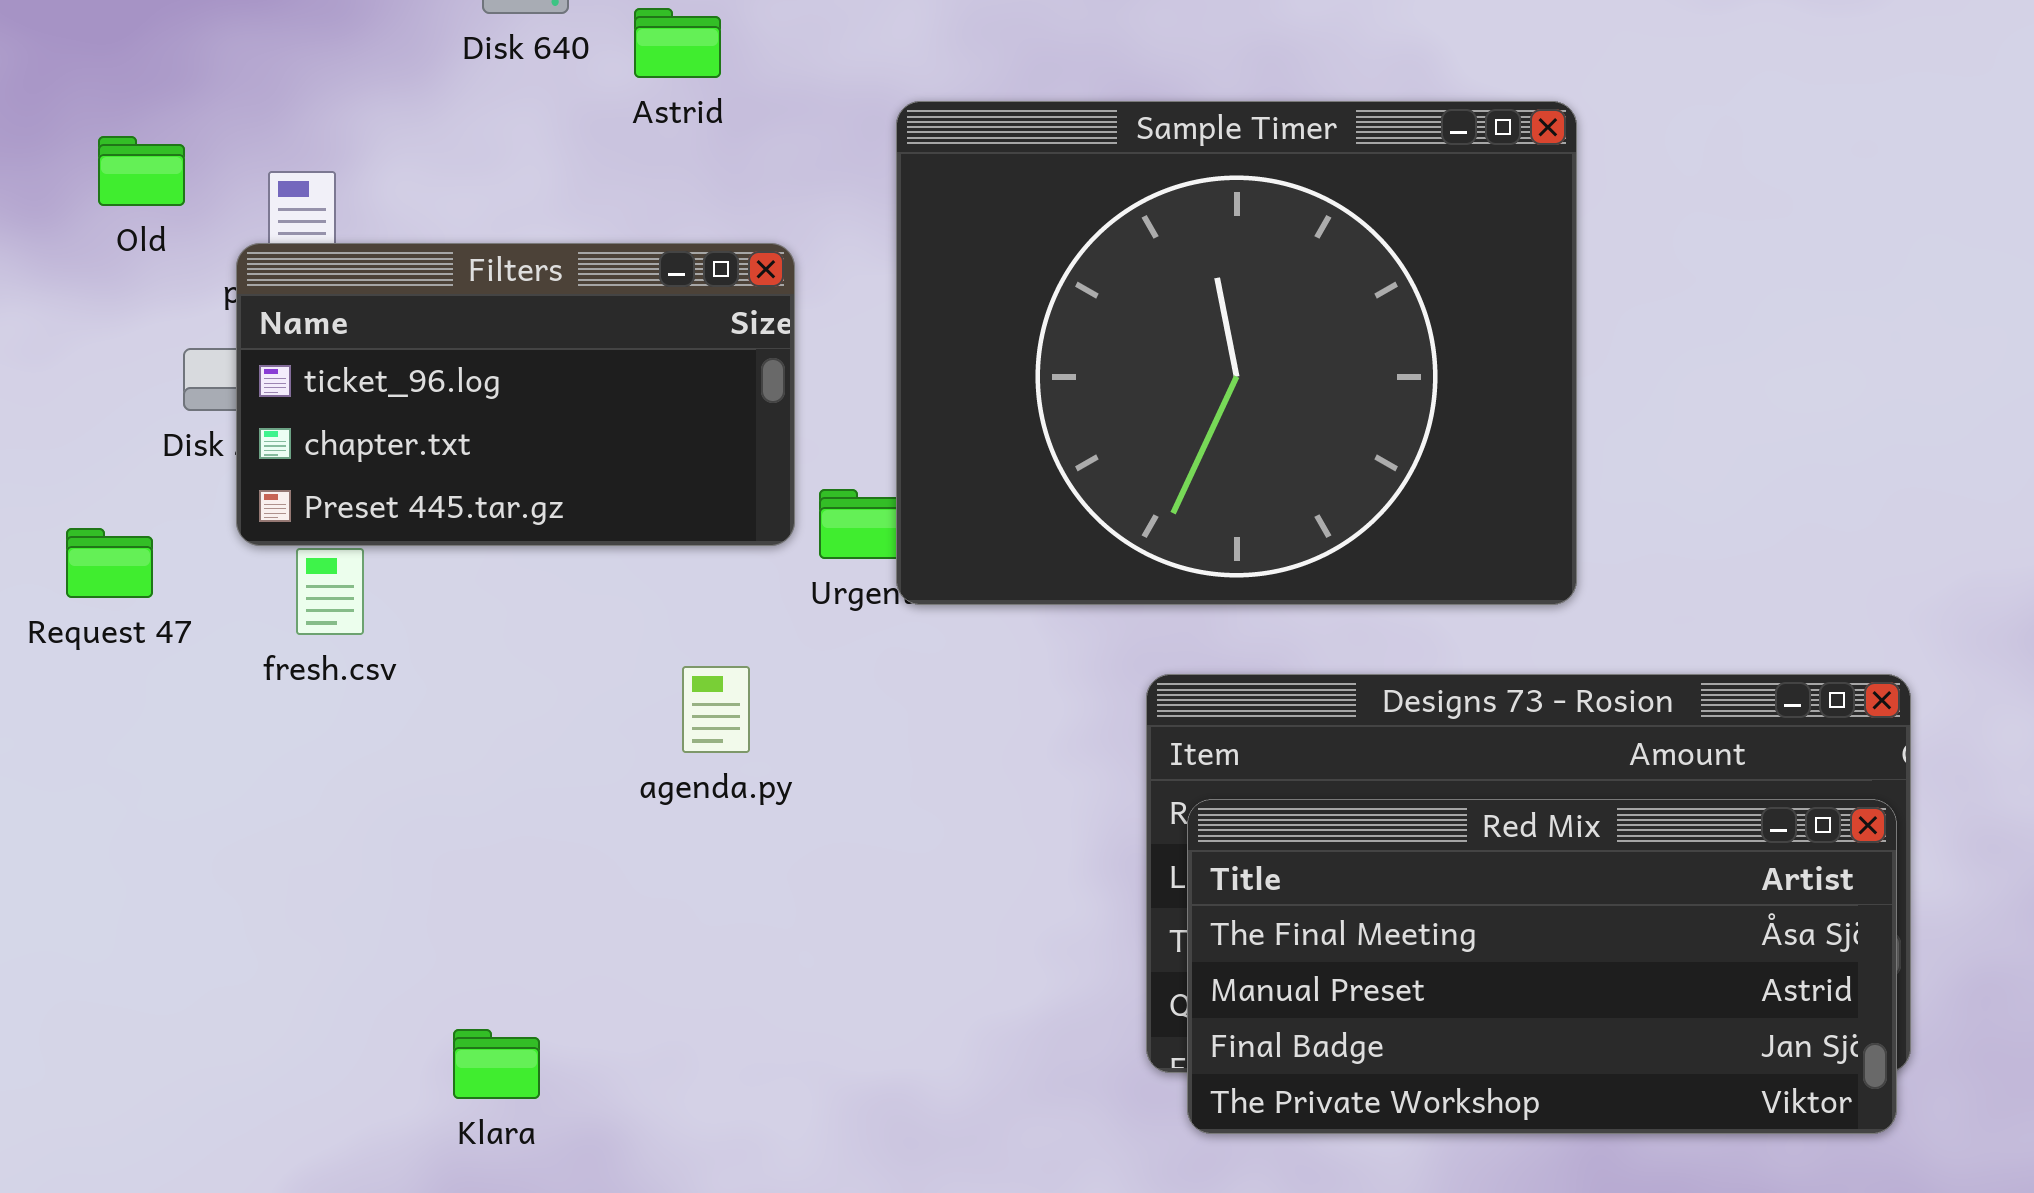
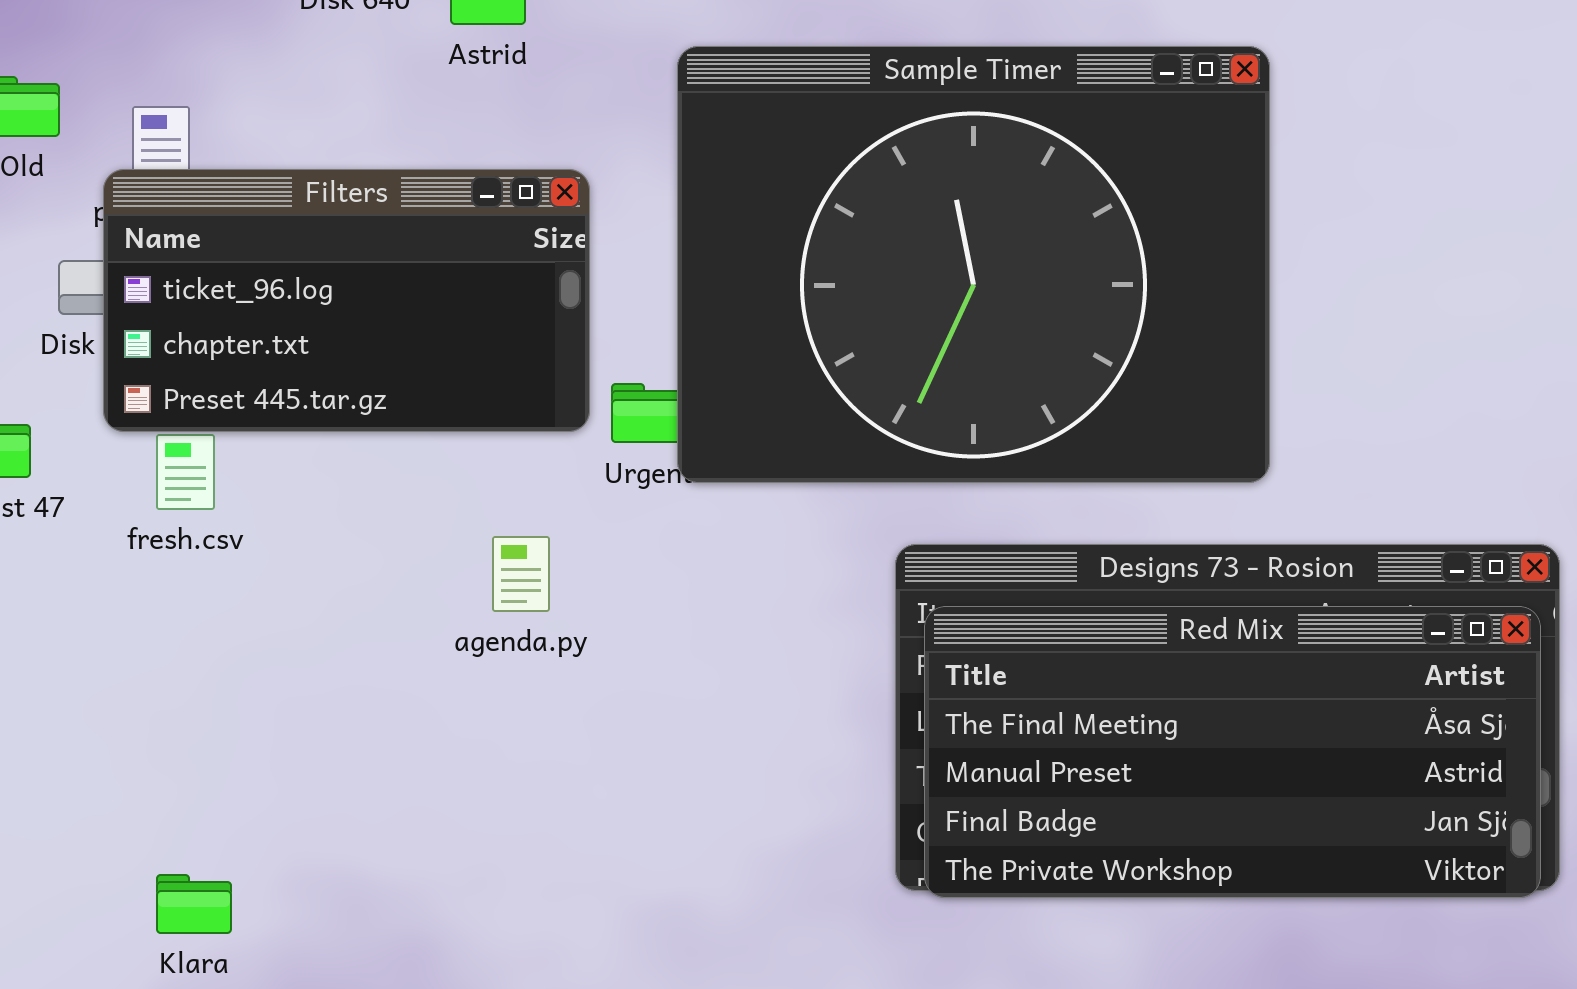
Red Mix: [1187,799,1897,1134] -> [924,606,1541,898], moved
Klara: [453,1029,540,1099] -> [156,874,232,934], moved

